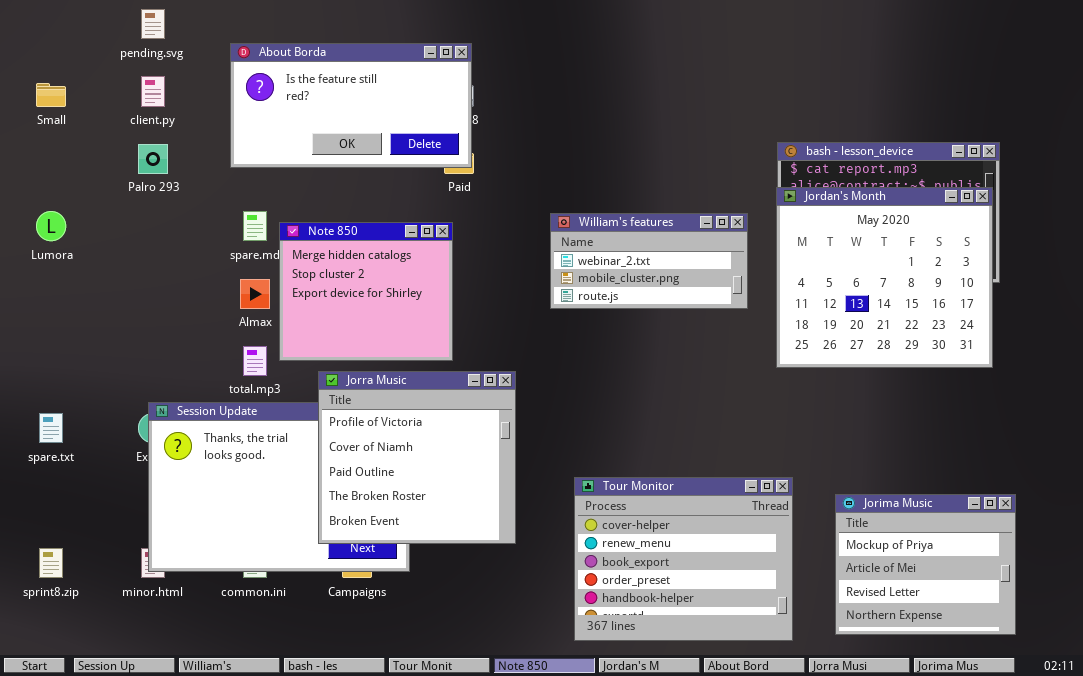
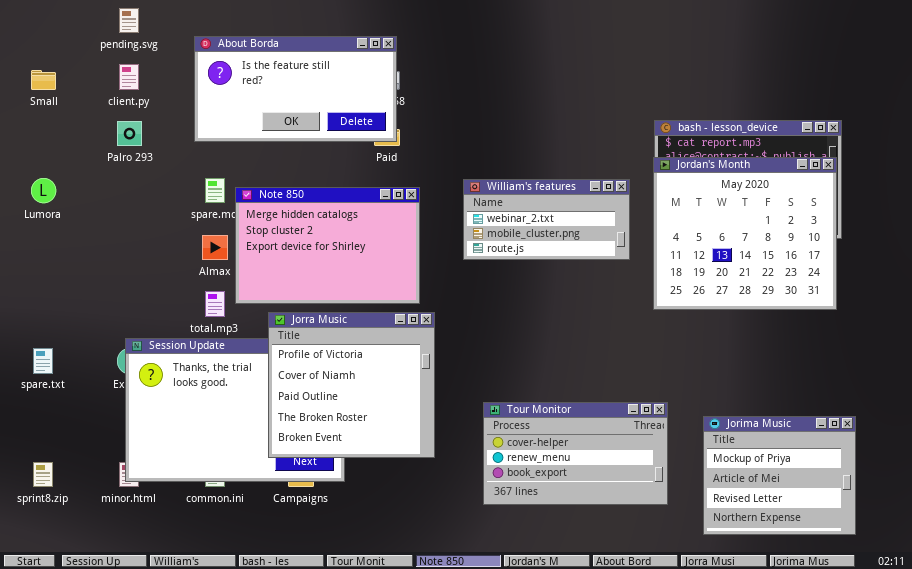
Note 850: [279,222,453,361] -> [235,187,420,304], resized
Tour Monitor: [574,477,793,641] -> [483,402,668,505], resized

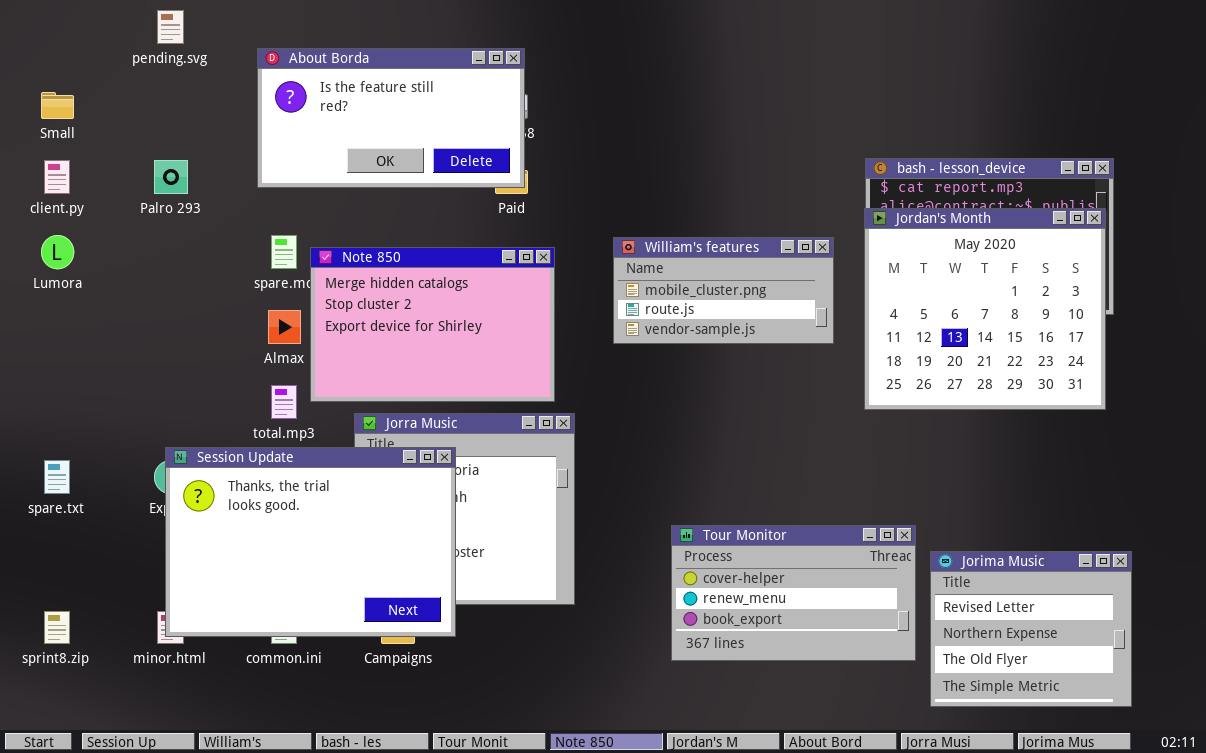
client.py: [119,64,139,90] -> [44,160,70,194], moved
William's features: [463,179,630,260] -> [613,237,834,344], scrolled down 1 row
Session Update: [125,338,345,482] -> [165,447,456,637], raised
Tour Monitor: [483,402,668,505] -> [671,525,916,661], moved
Jorima Music: [703,416,856,535] -> [930,551,1132,707], scrolled down 2 rows

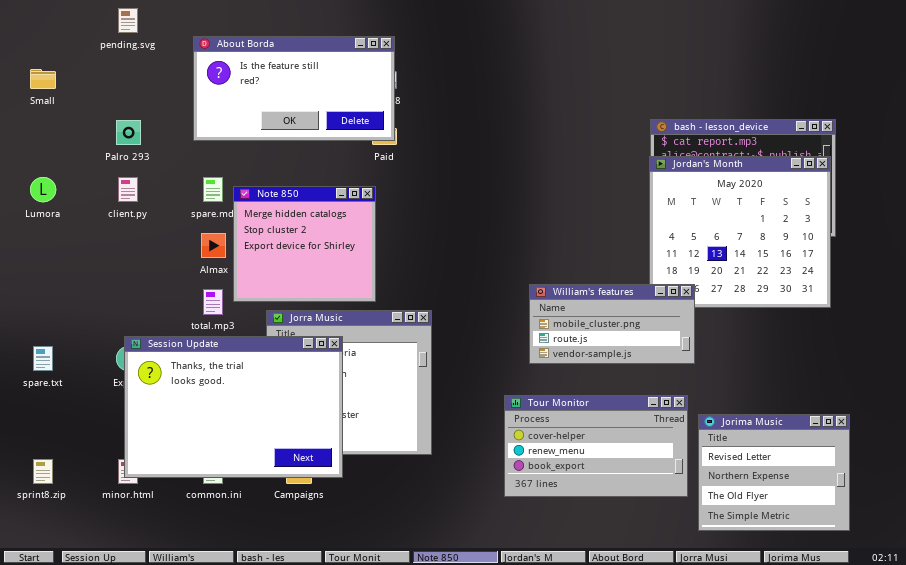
client.py: [44,160,70,194] -> [118,177,138,202], moved
William's features: [613,237,834,344] -> [529,284,695,364], moved
Note 850: [310,247,555,402] -> [233,186,376,302], resized

